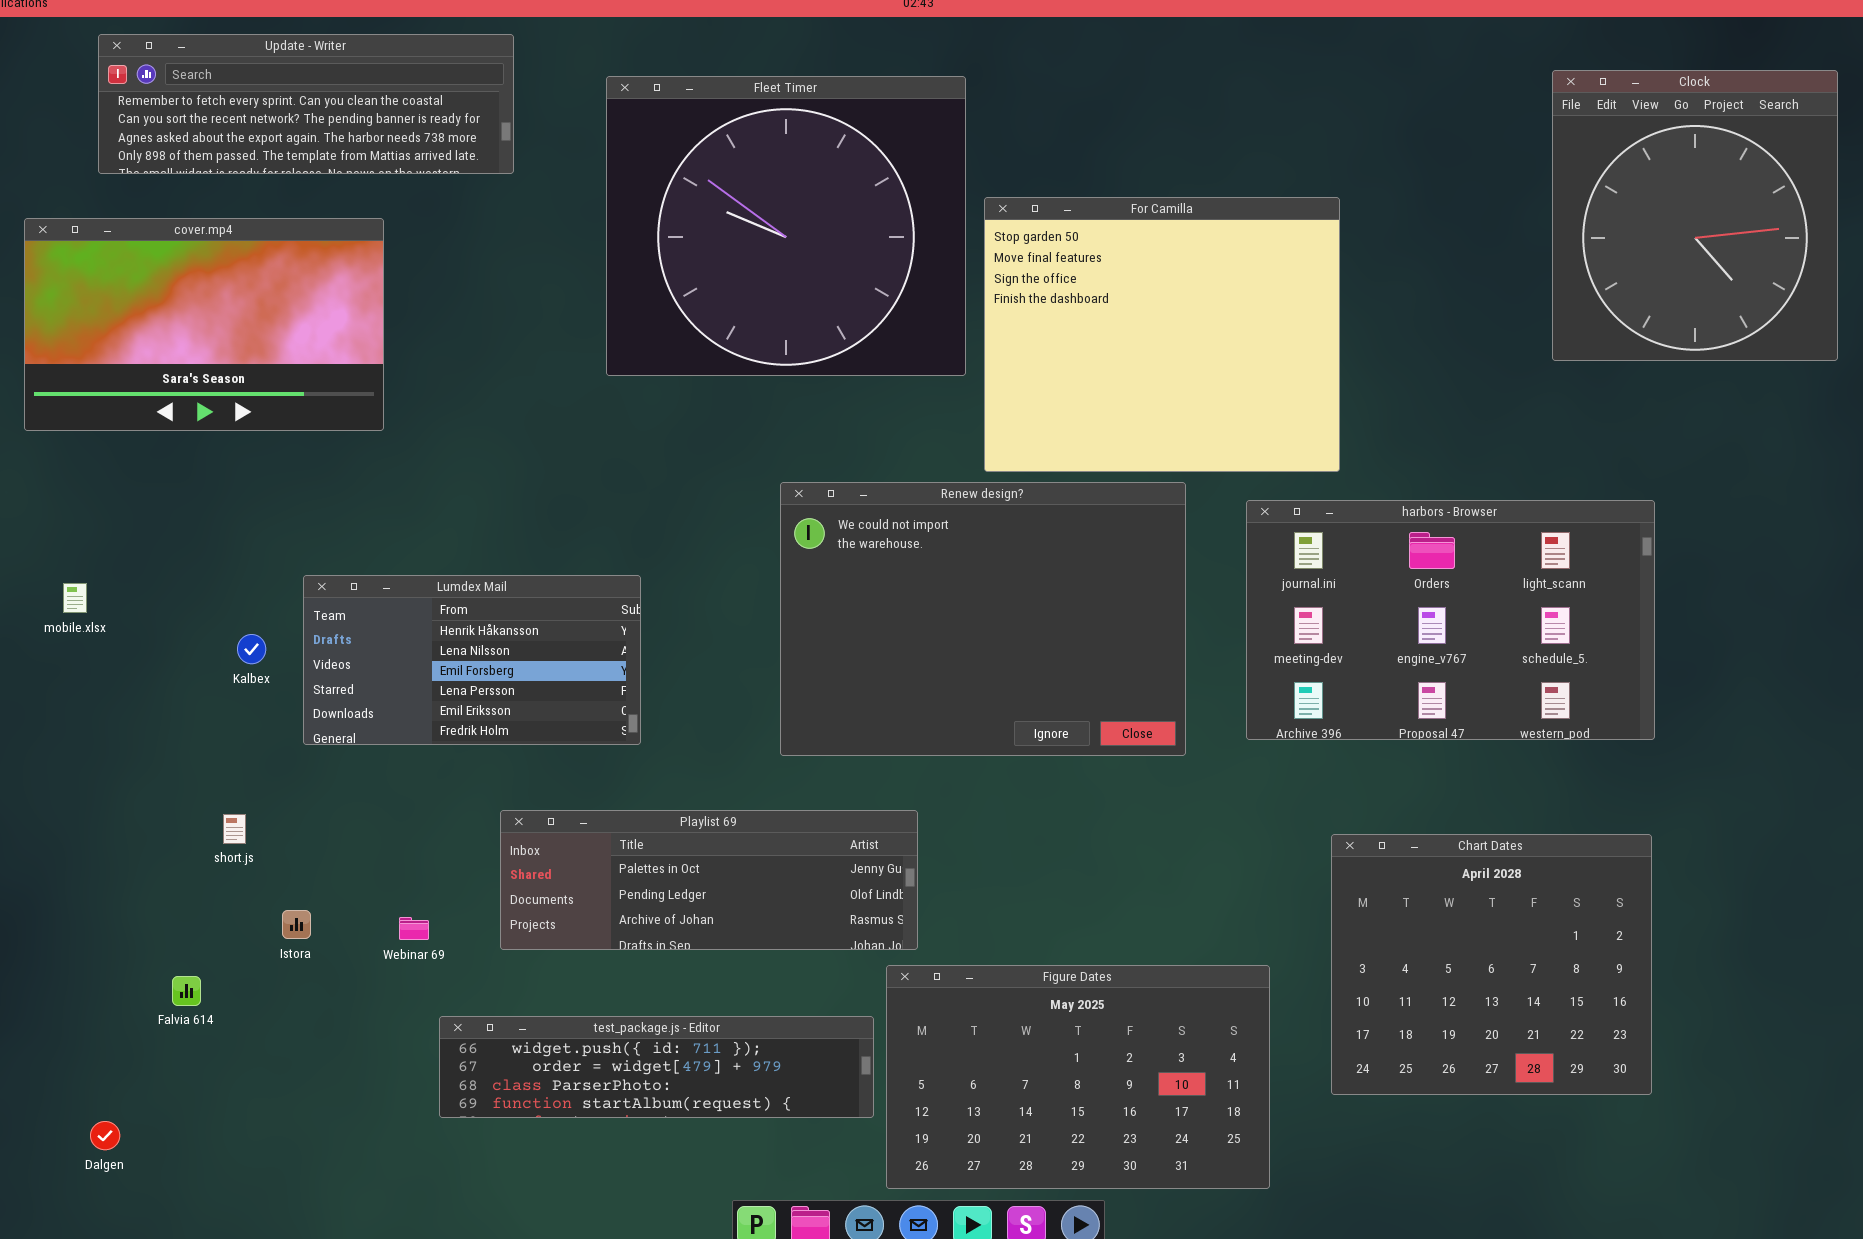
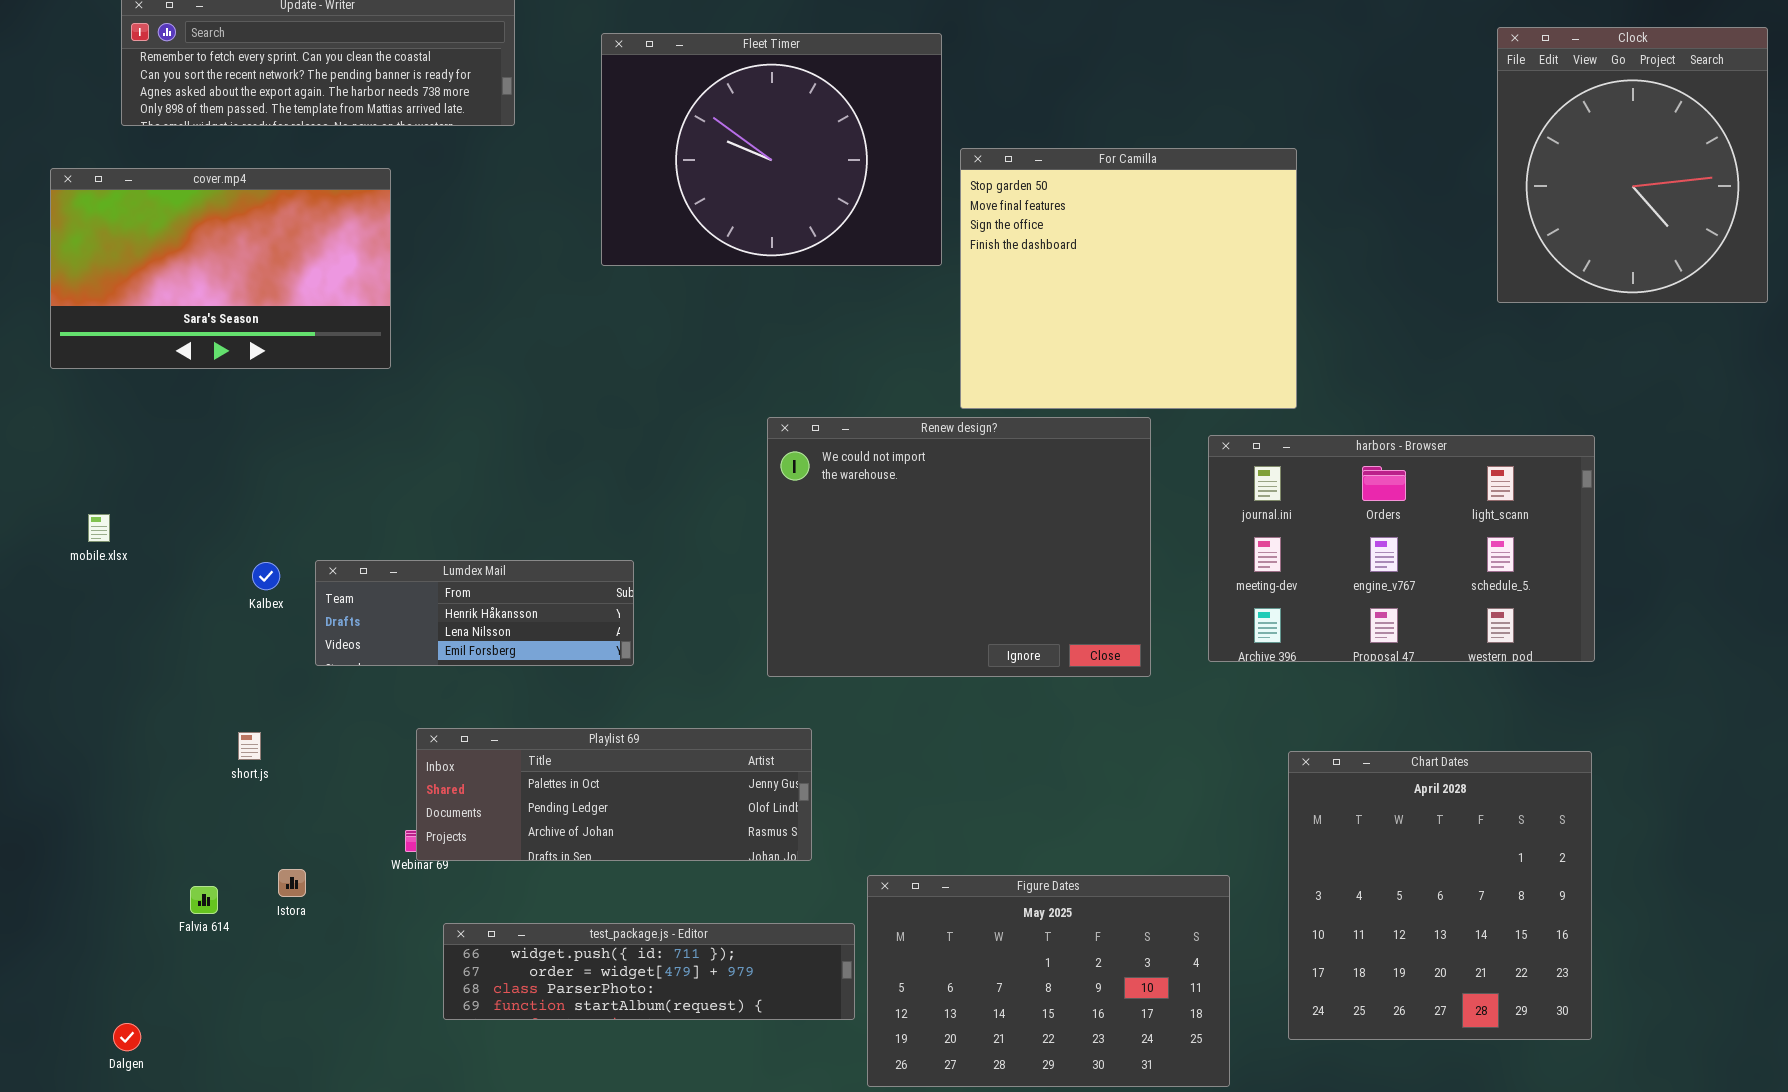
Fleet Timer: [606,76,966,376] -> [601,33,942,266], resized
Lumdex Mail: [303,575,641,745] -> [315,560,634,666], resized
Playlist 69: [500,810,918,950] -> [416,728,812,861], moved
Chart Dates: [1331,834,1652,1095] -> [1288,751,1592,1040], resized
Istora: [282,910,311,939] -> [278,869,306,897], moved

